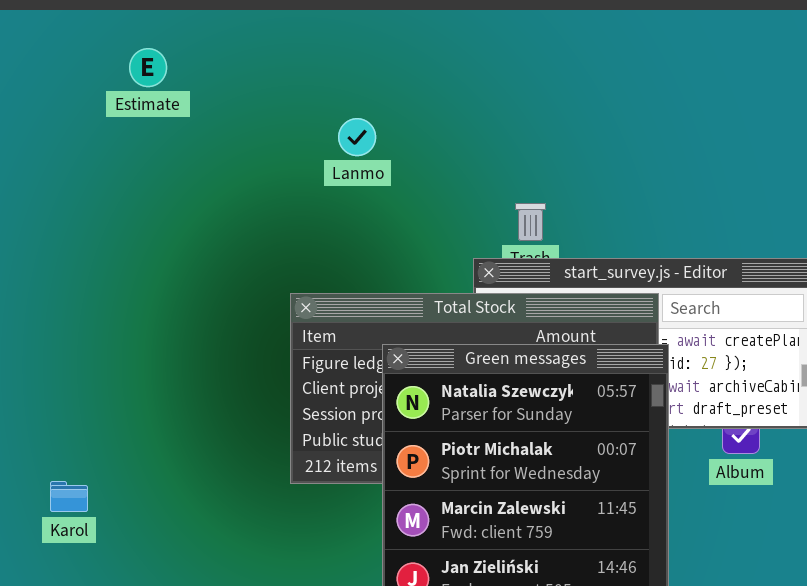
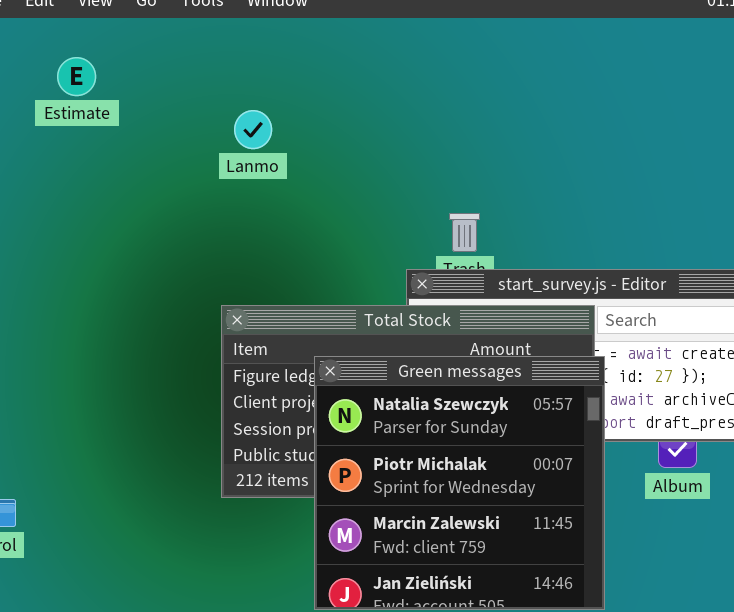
Lanmo: [338,118,376,156] -> [234,110,272,149], moved

